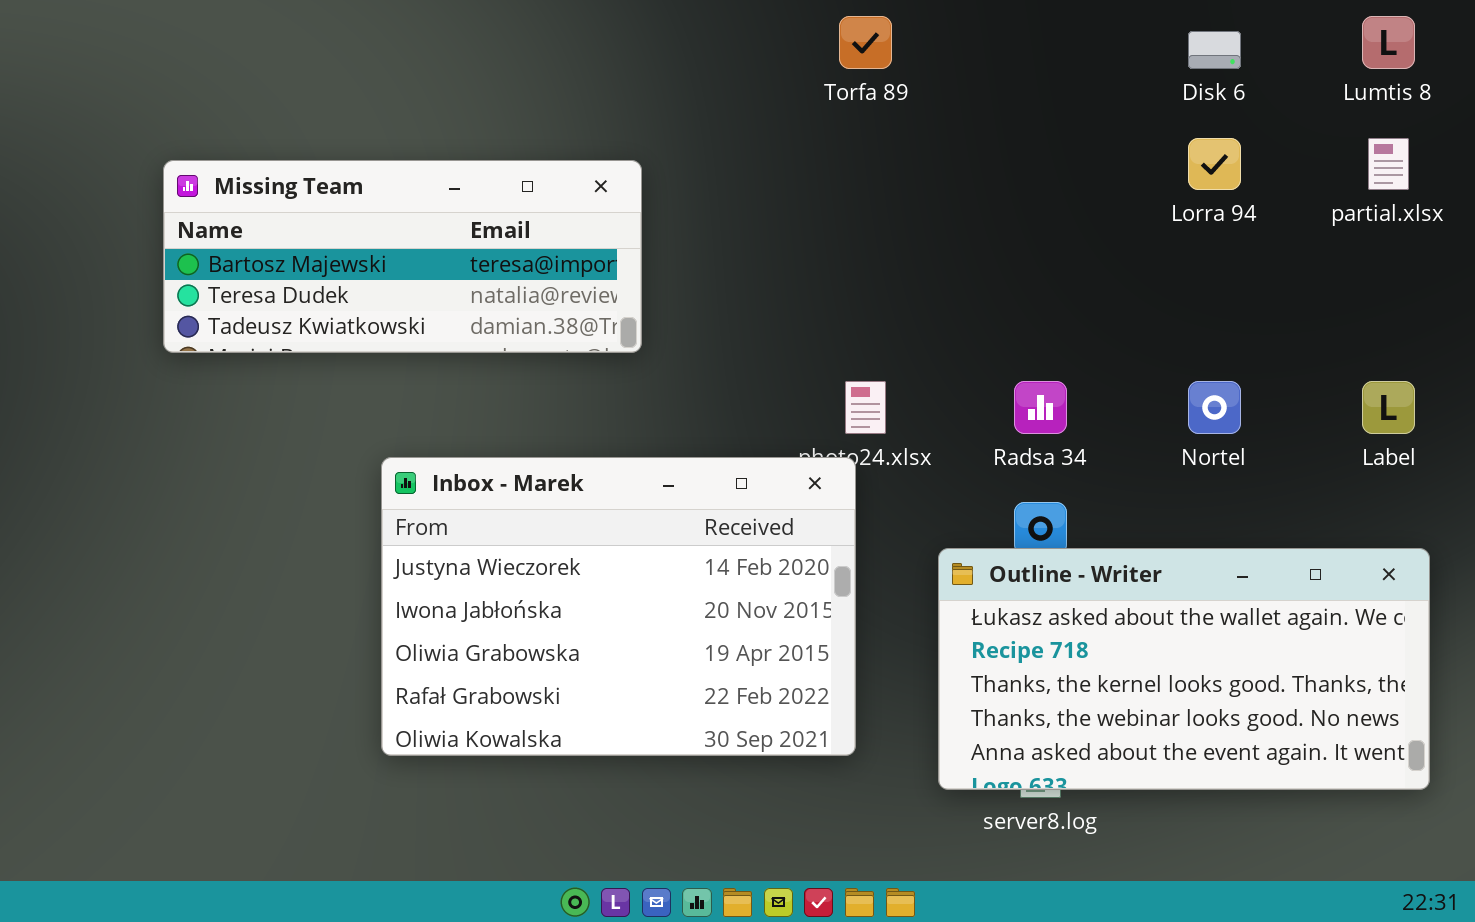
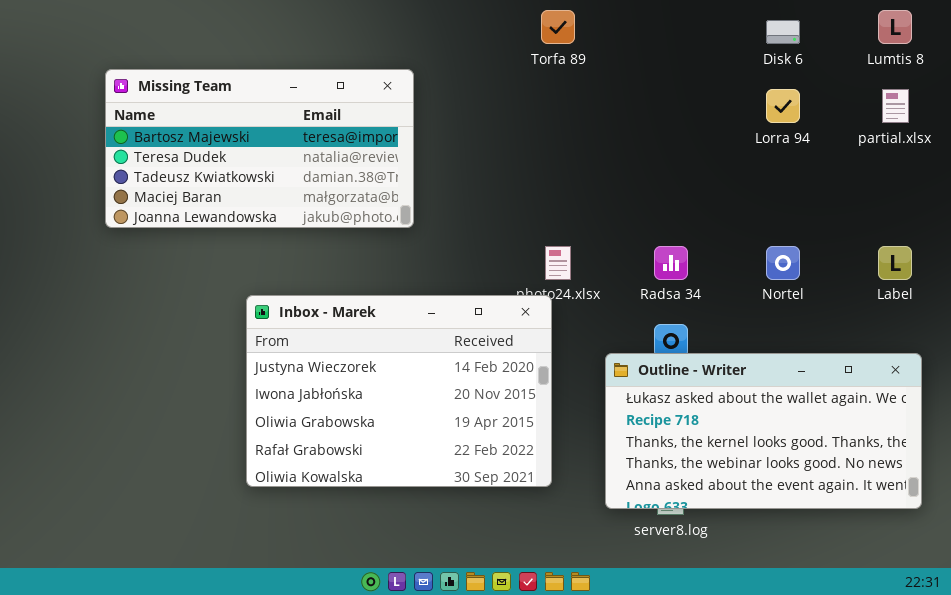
Missing Team: [163,160,642,353] -> [105,69,414,228], resized

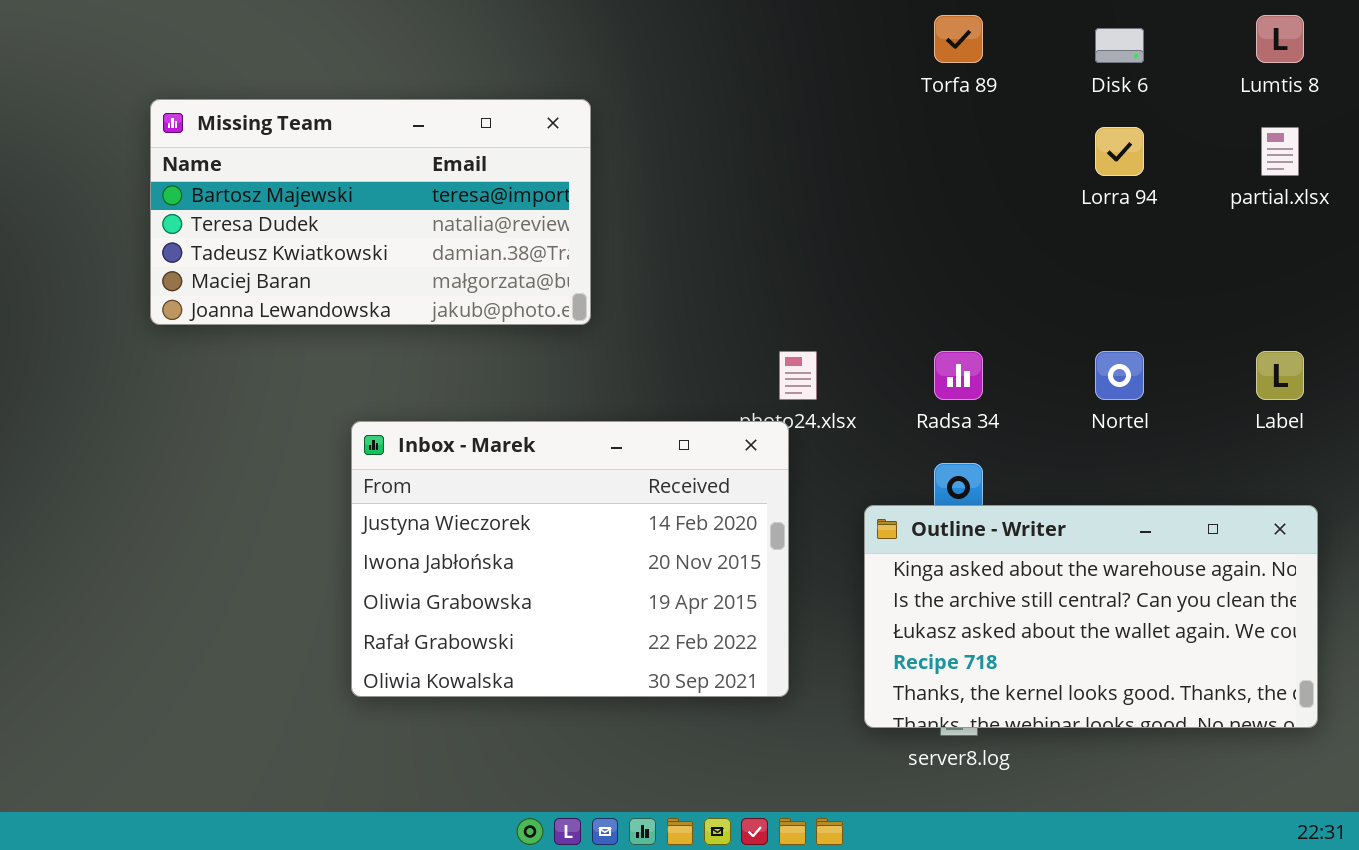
Torfa 89: [541,10,575,44] -> [934,15,983,63], moved
Outline - Writer: [605,353,922,509] -> [864,505,1318,728], scrolled up 2 rows

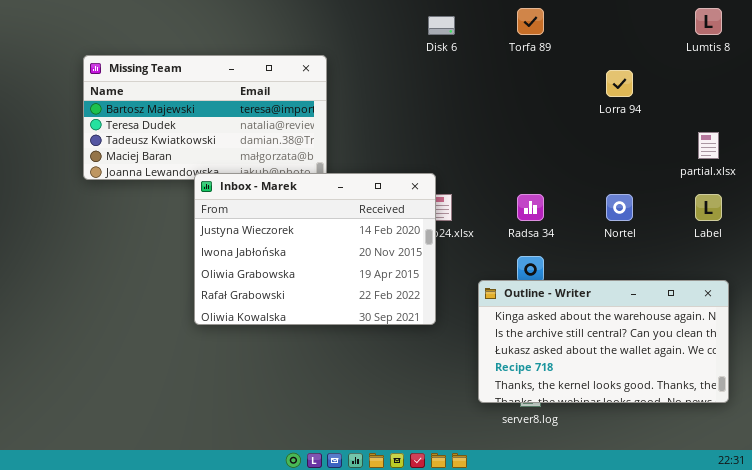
Disk 6: [1095,28,1144,63] -> [428,16,455,35], moved
partial.xlsx: [1261,127,1299,176] -> [698,132,719,159], moved
Inbox - Marek: [351,421,789,697] -> [194,173,436,325], moved

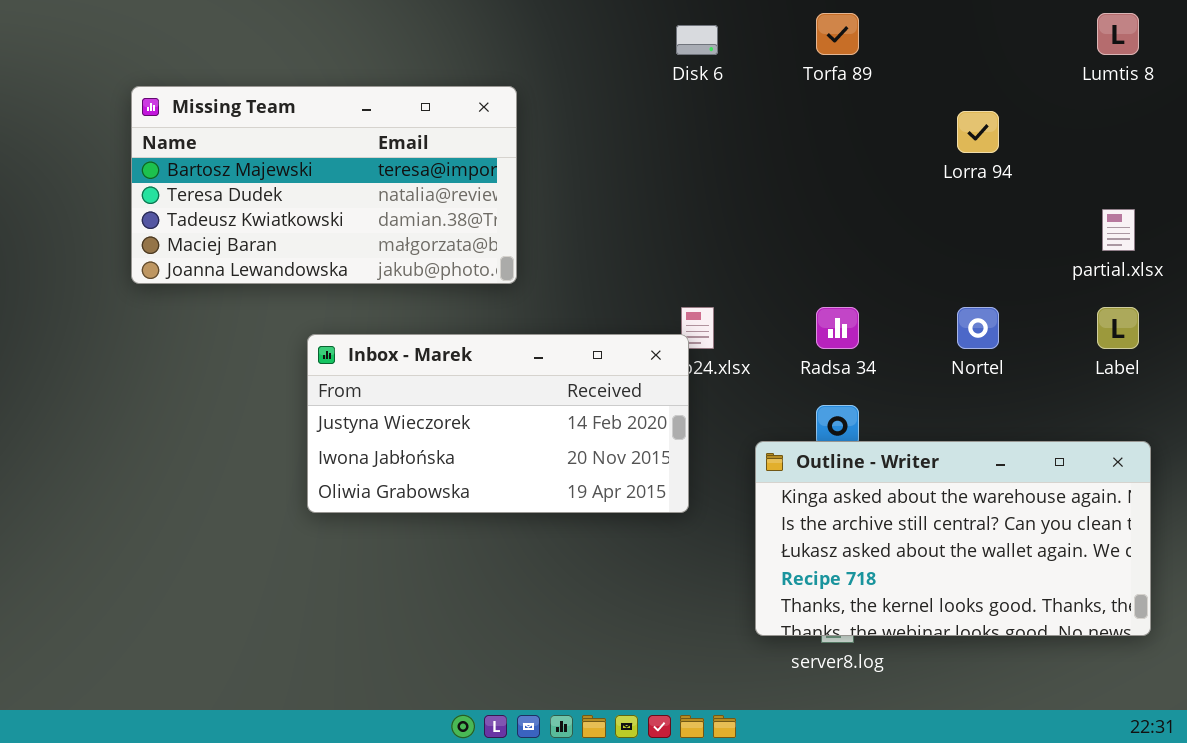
Inbox - Marek: [194,173,436,325] -> [307,334,689,513], resized

